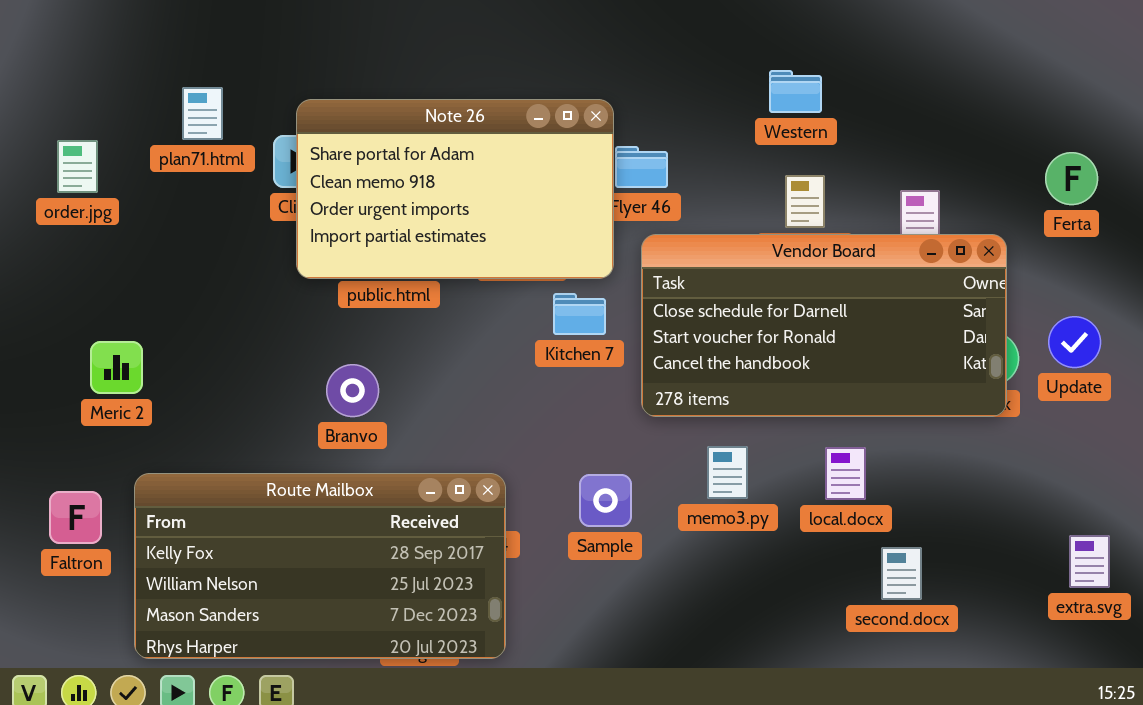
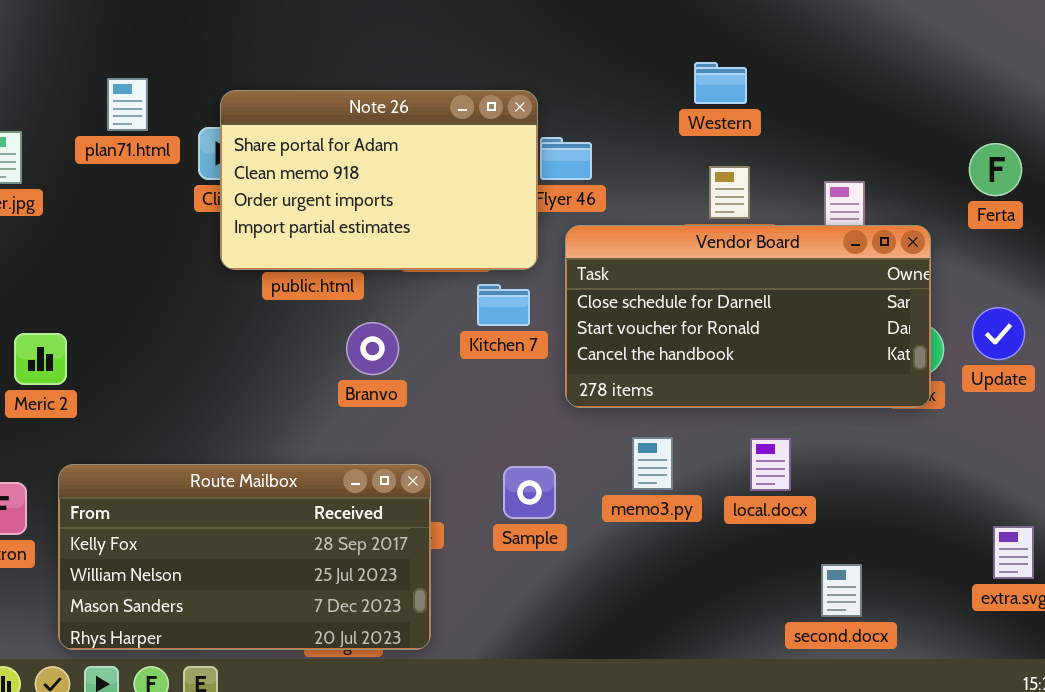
Branvo: [326,364,379,417] -> [346,322,399,375], moved
second.docx: [881,547,922,600] -> [821,564,862,617], moved

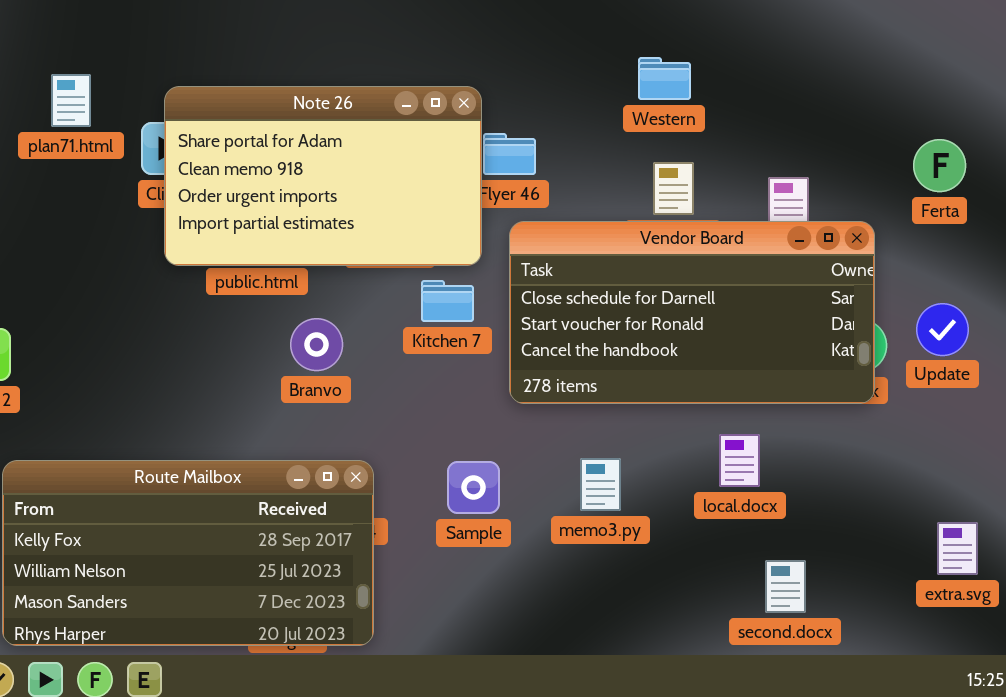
memo3.py: [632,437,673,490] -> [580,458,621,511], moved
local.docx: [750,438,791,491] -> [719,434,760,487], moved

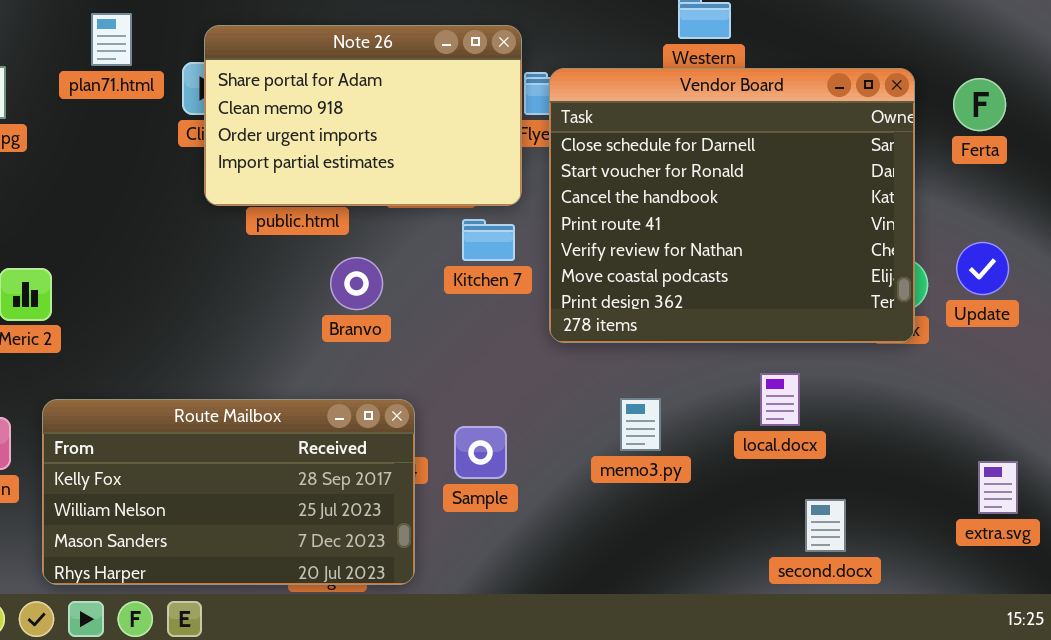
Vendor Board: [509,221,875,404] -> [549,68,915,343], resized
Sample: [447,461,500,514] -> [454,426,507,479], moved

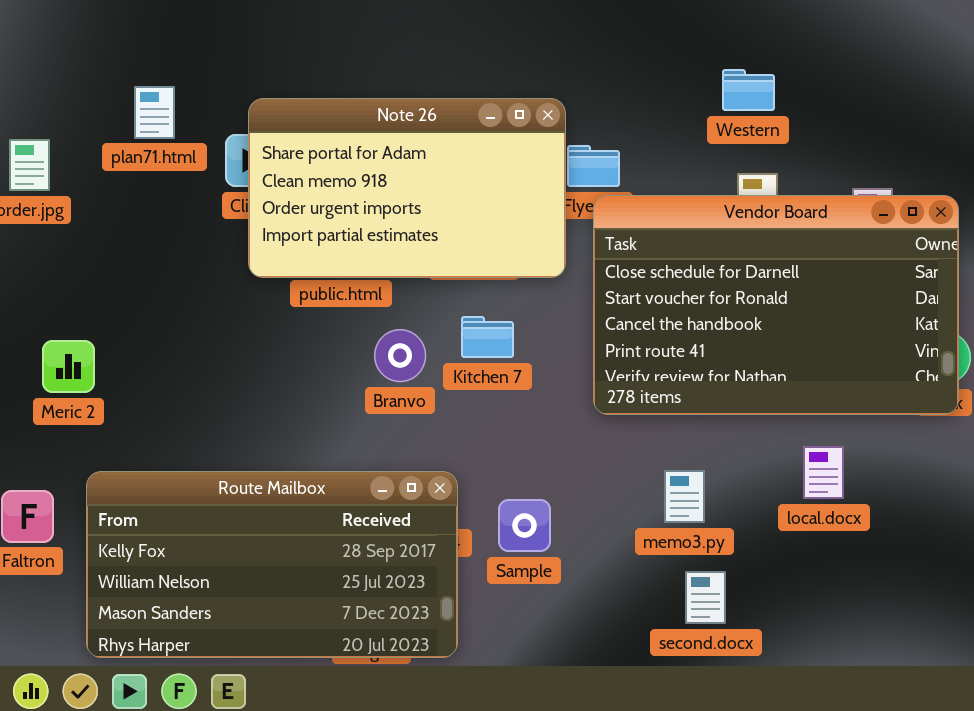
Vendor Board: [549,68,915,343] -> [593,195,959,415], resized
Kitchen 7: [462,219,515,261] -> [461,316,514,358], moved
second.docx: [805,499,846,552] -> [685,571,726,624], moved

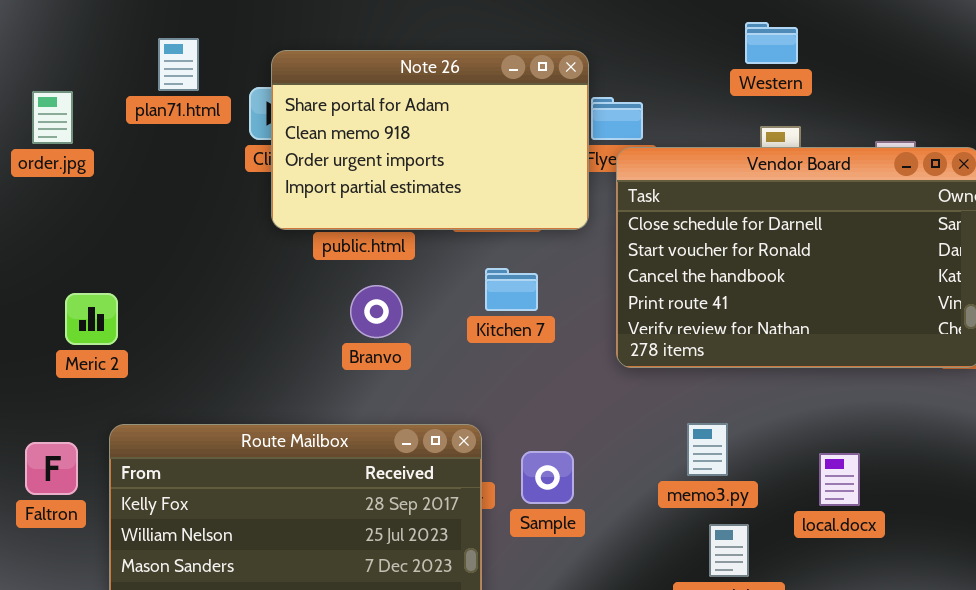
Branvo: [374,329,426,382] -> [350,285,403,338], moved
local.docx: [803,446,844,499] -> [819,453,860,506], moved

